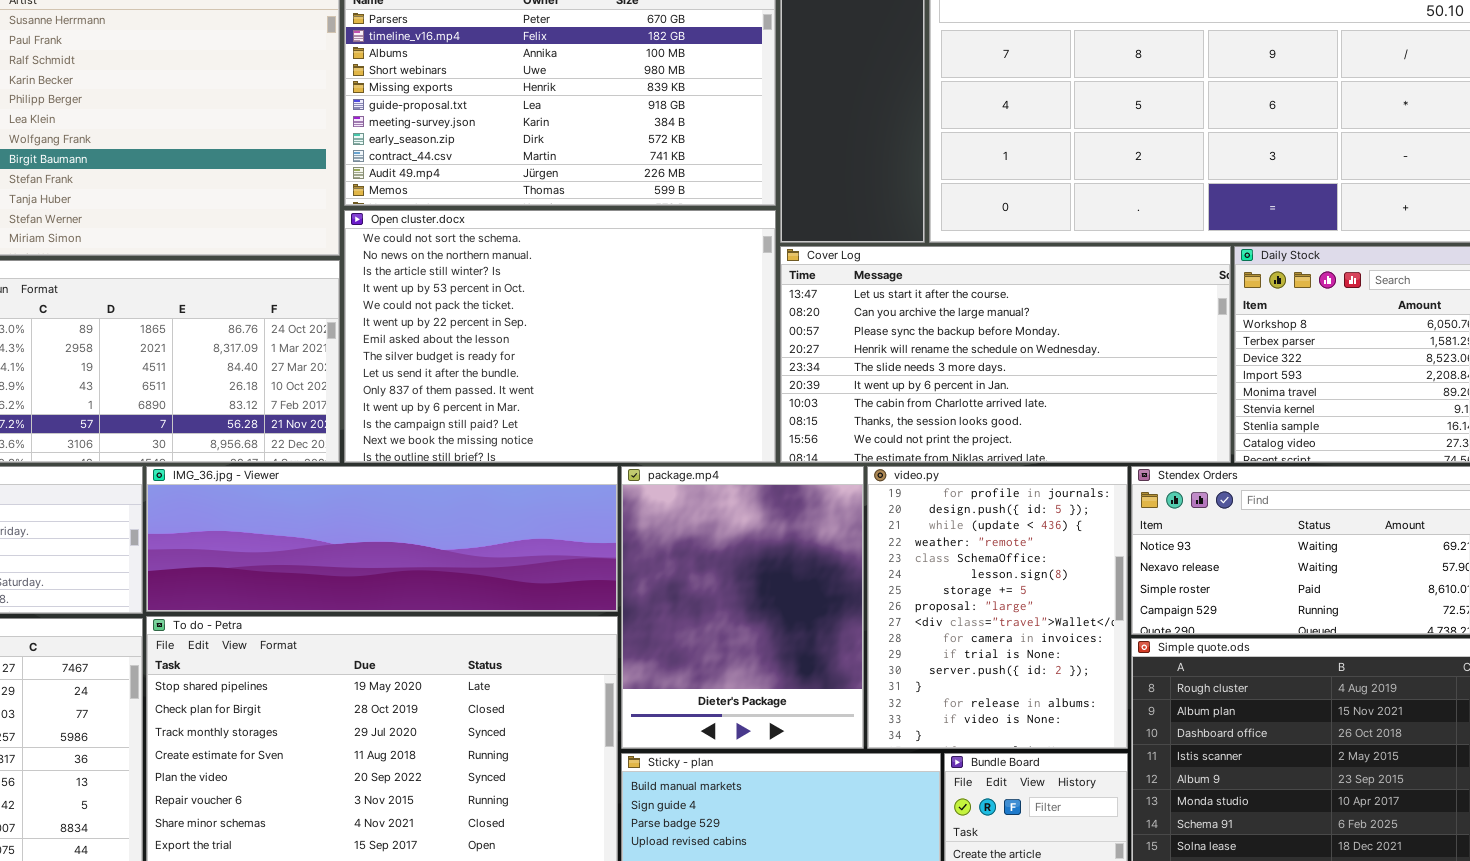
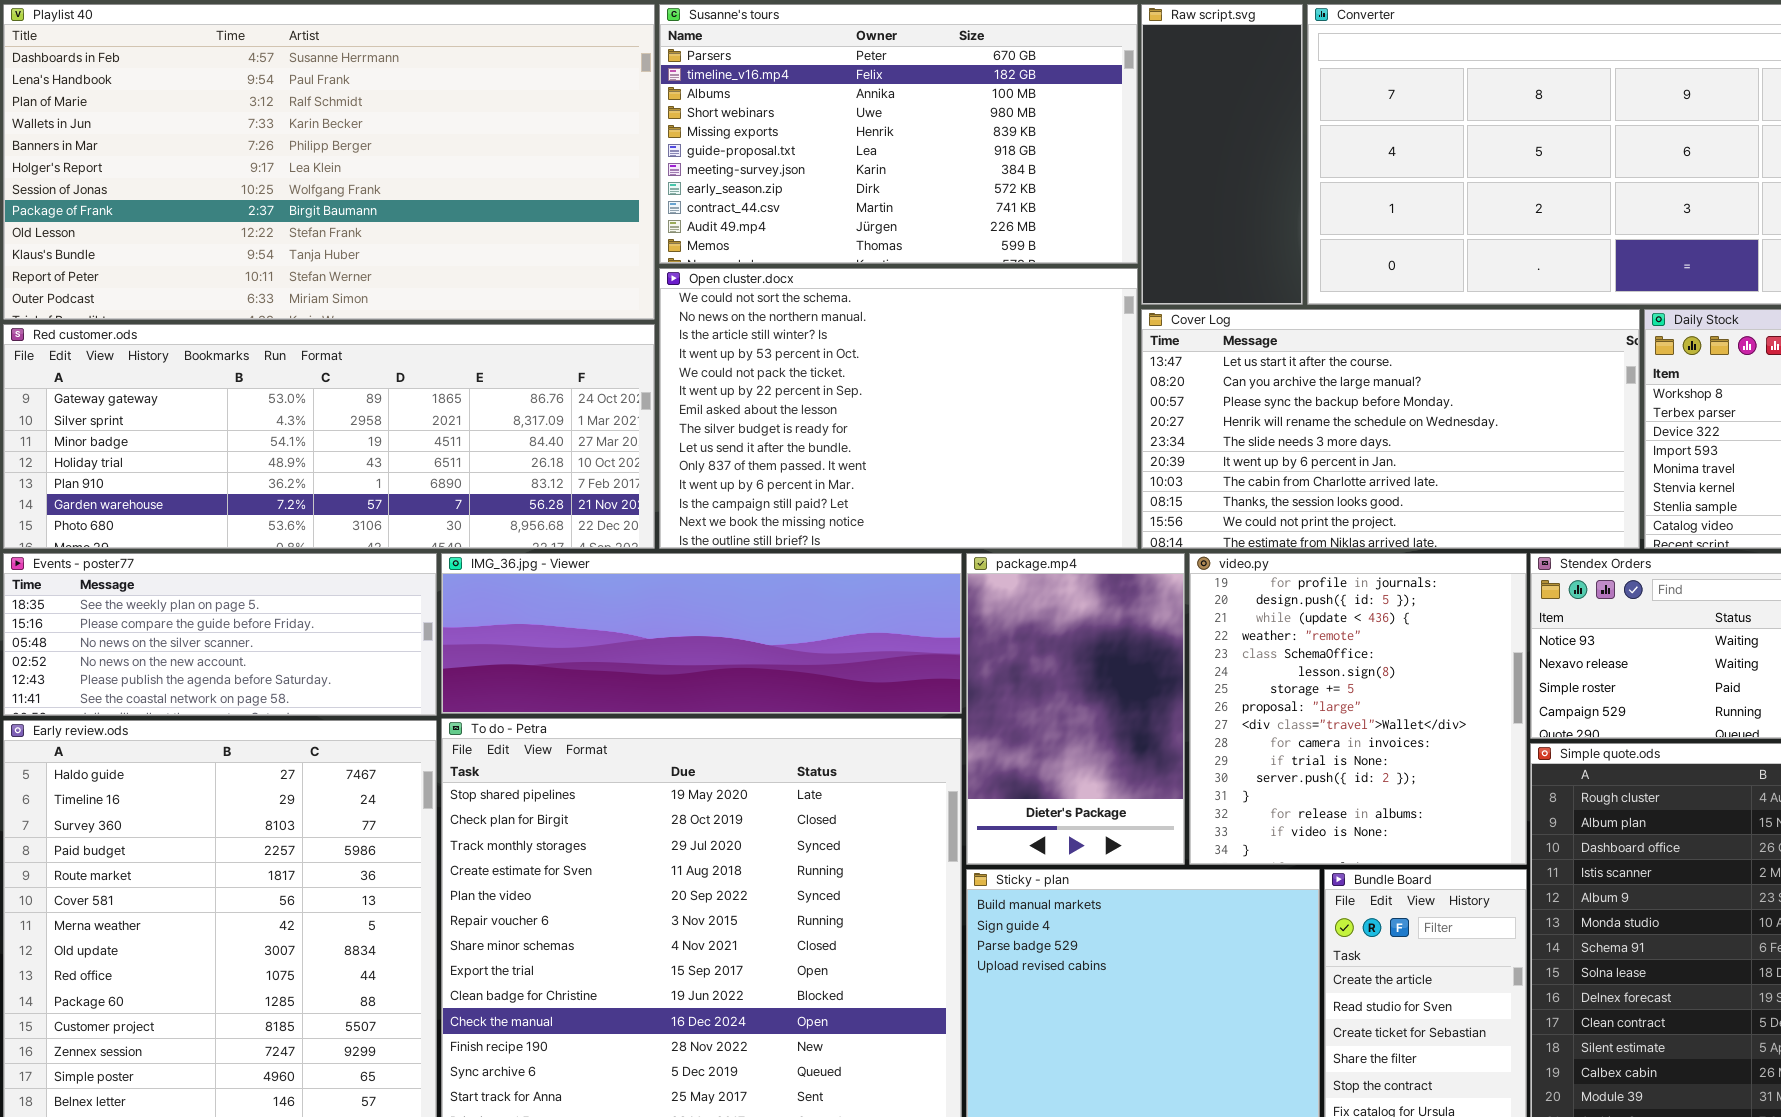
package.mp4: [621,466,864,749] -> [966,553,1185,865], resized
video.py: [867,466,1128,749] -> [1189,553,1527,865], resized

